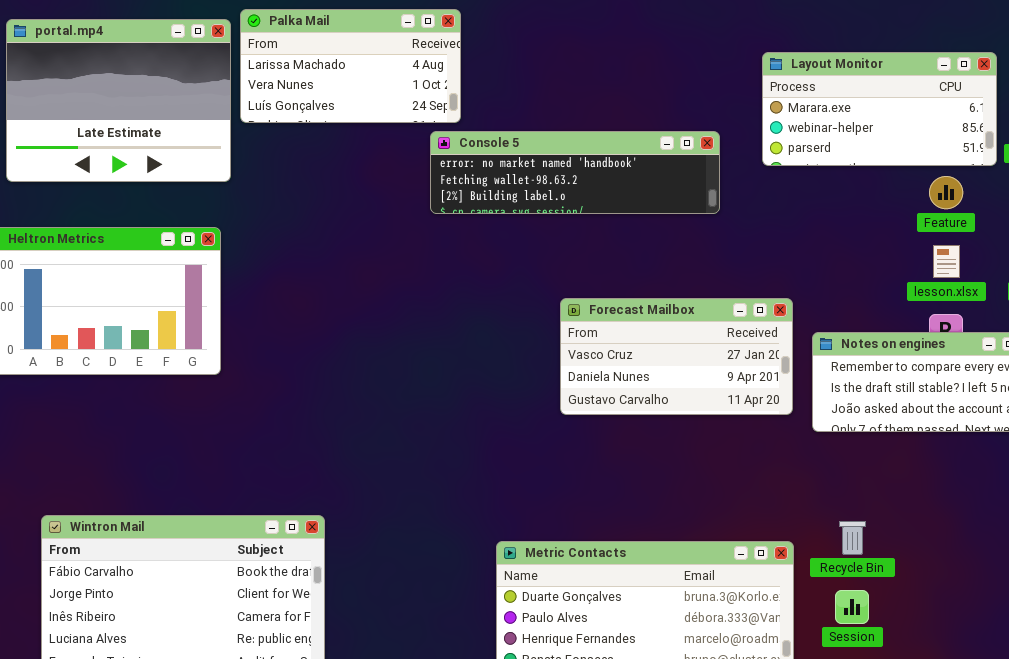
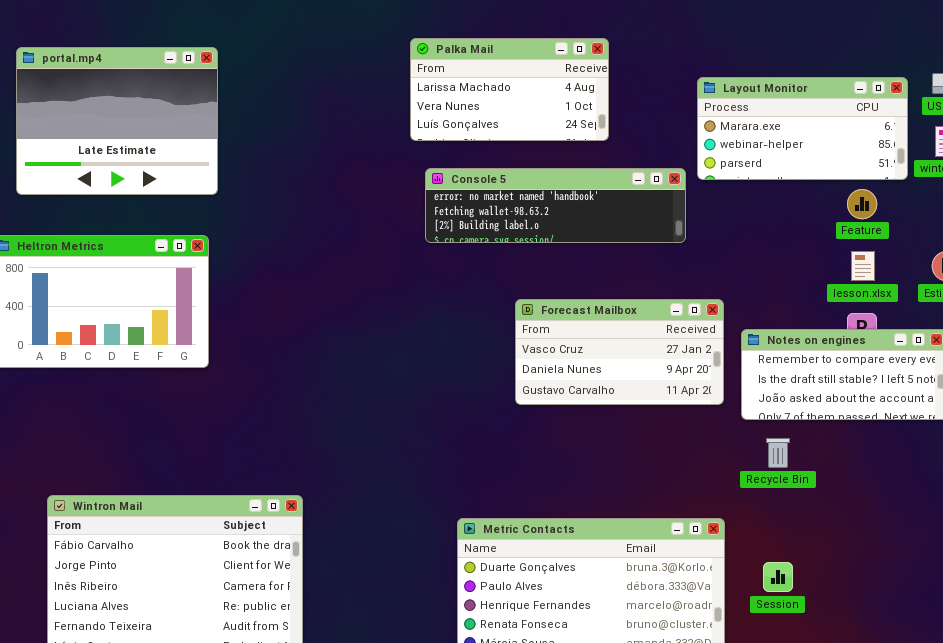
Palka Mail: [240,9,461,123] -> [410,38,609,141], moved
Console 5: [430,131,720,214] -> [425,168,686,243], moved
Recycle Bin: [839,521,866,555] -> [766,438,790,468], moved

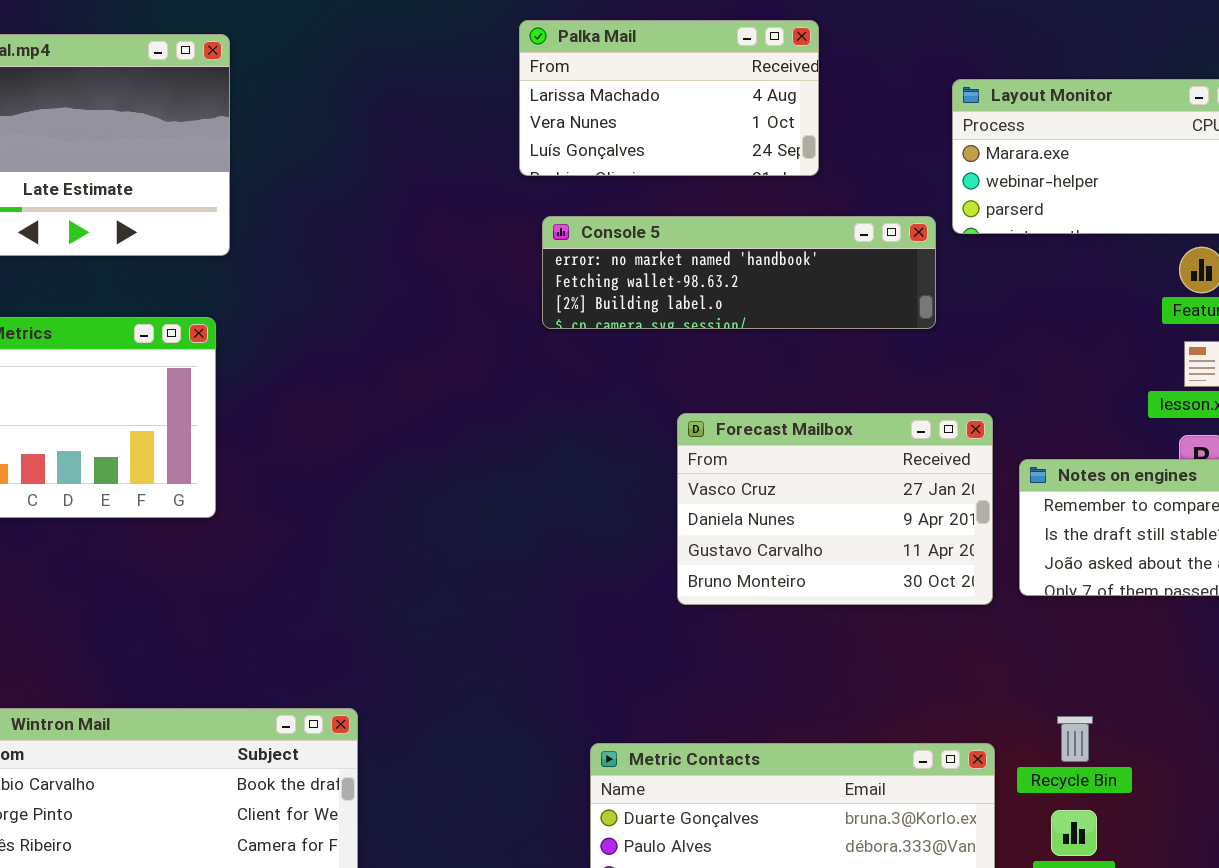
Forecast Mailbox: [515,299,724,405] -> [677,413,993,605], resized
Recycle Bin: [766,438,790,468] -> [1057,716,1093,762], moved

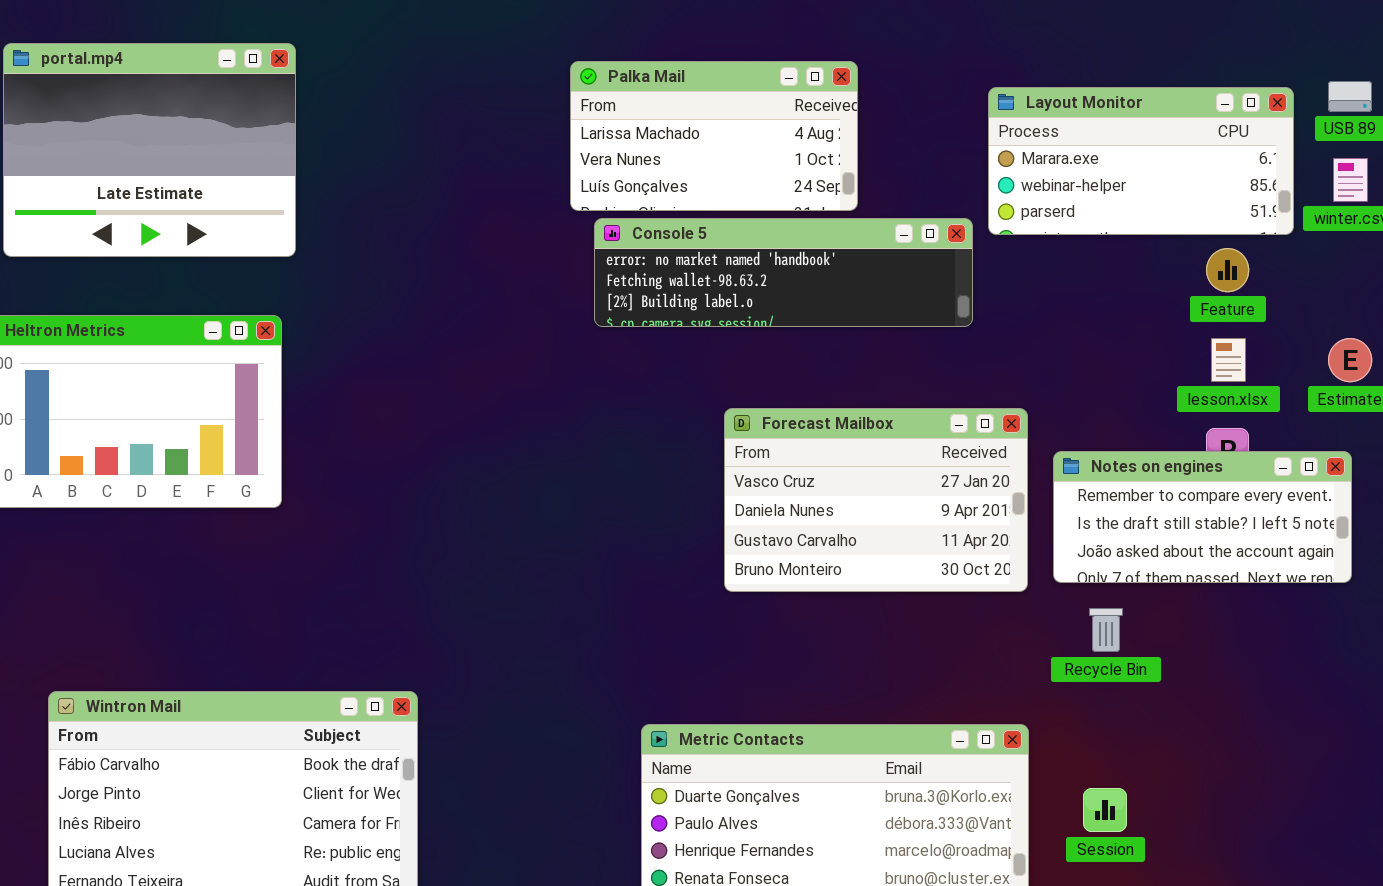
Palka Mail: [519,20,819,176] -> [570,61,858,211], moved
Recycle Bin: [1057,716,1093,762] -> [1089,608,1123,652], moved

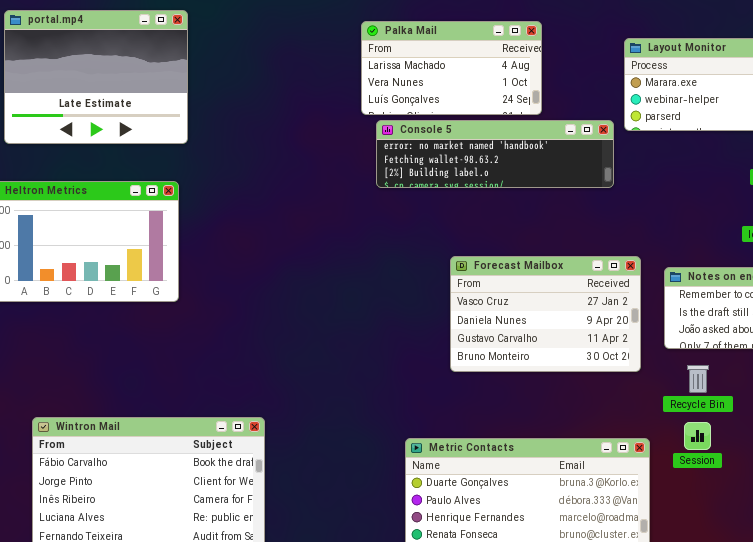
Forecast Mailbox: [724,408,1028,592] -> [450,256,641,372], moved
Session: [1083,788,1127,832] -> [684,422,711,450], moved

